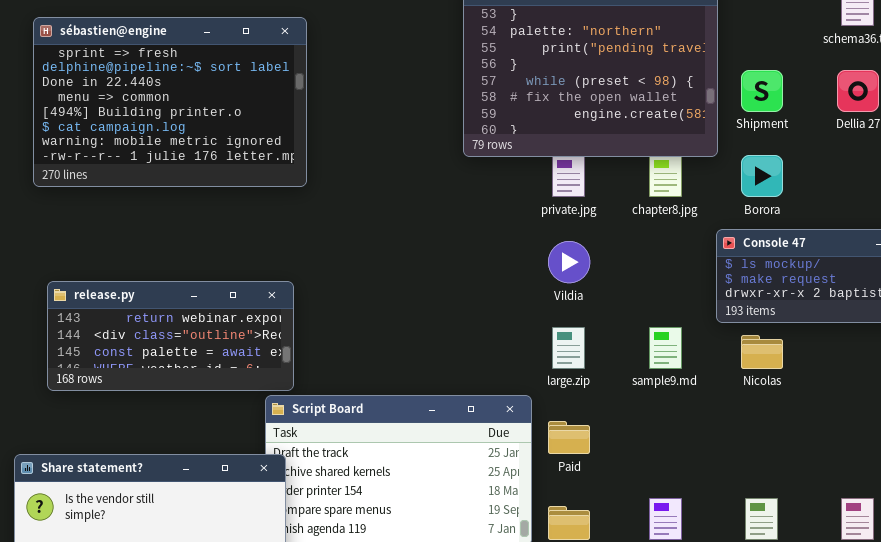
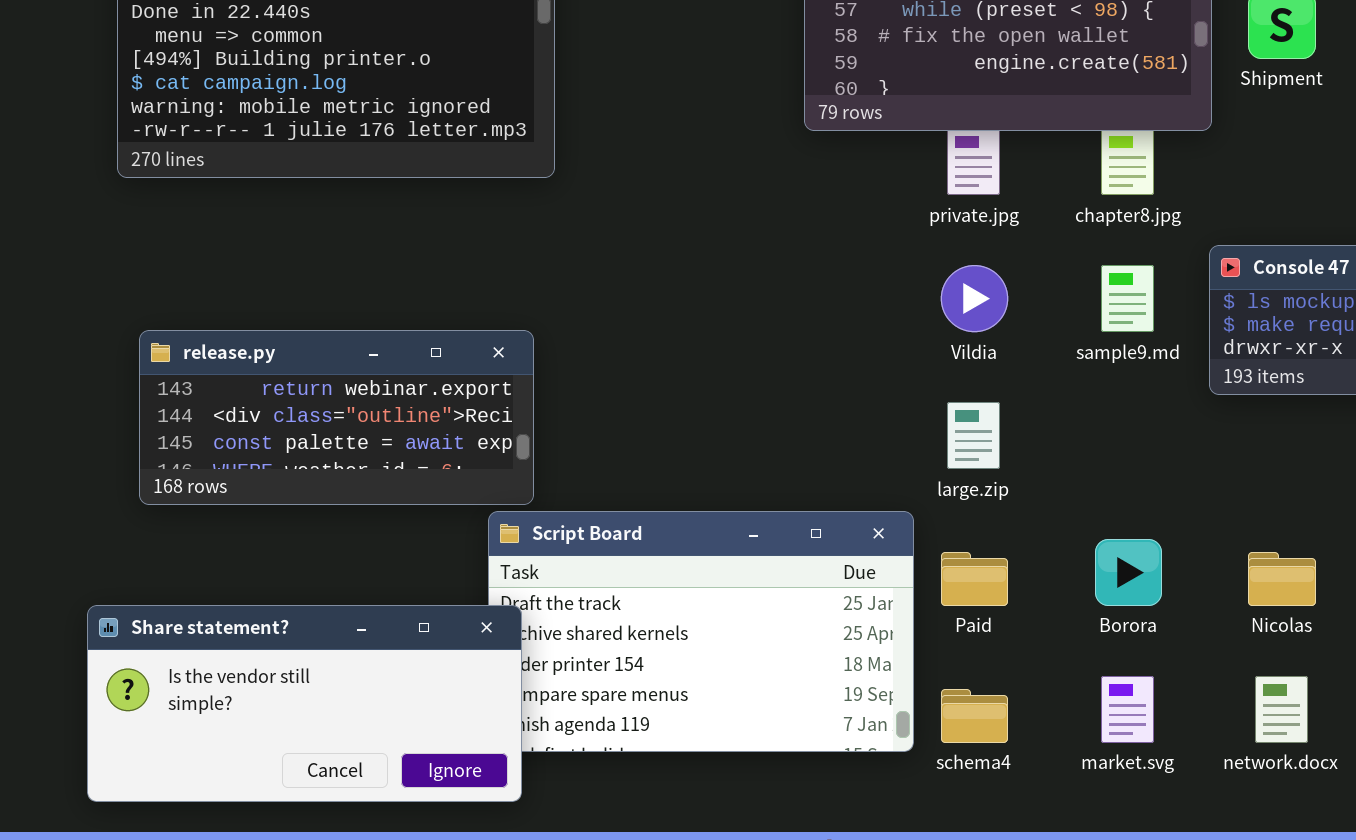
Borora: [741,155,783,197] -> [1095,539,1162,606], moved
sample9.md: [649,327,682,369] -> [1101,265,1154,332], moved
Nicolas: [741,335,783,369] -> [1248,552,1316,606], moved

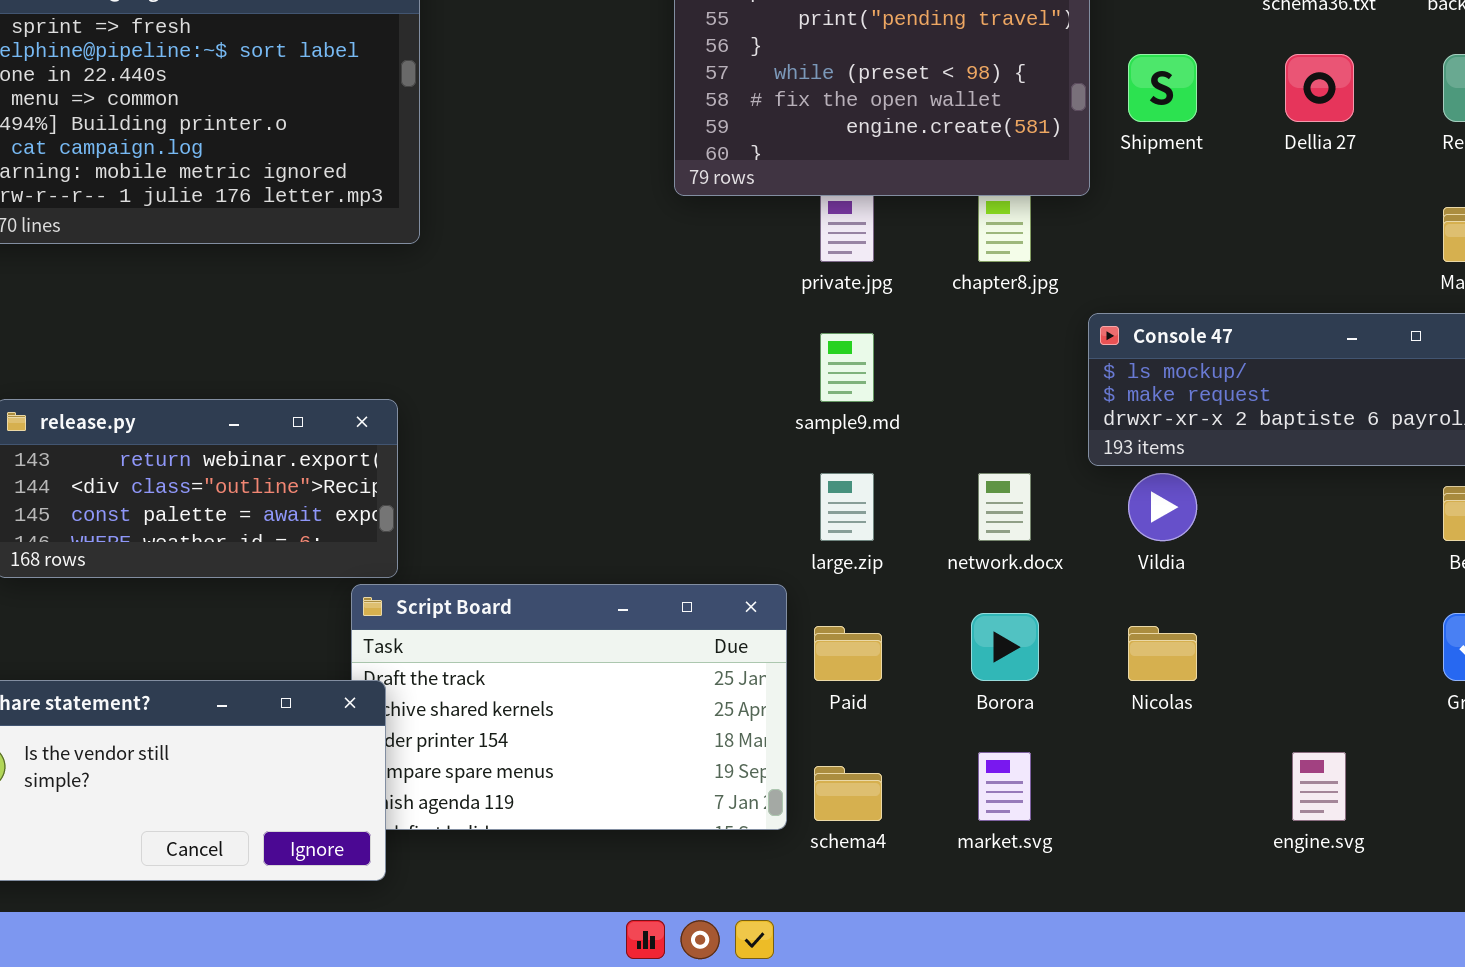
Vildia: [941,265,1008,332] -> [1128,473,1197,541], moved
sample9.md: [1101,265,1154,332] -> [820,333,874,402], moved
network.docx: [1255,676,1308,743] -> [978,473,1031,541], moved

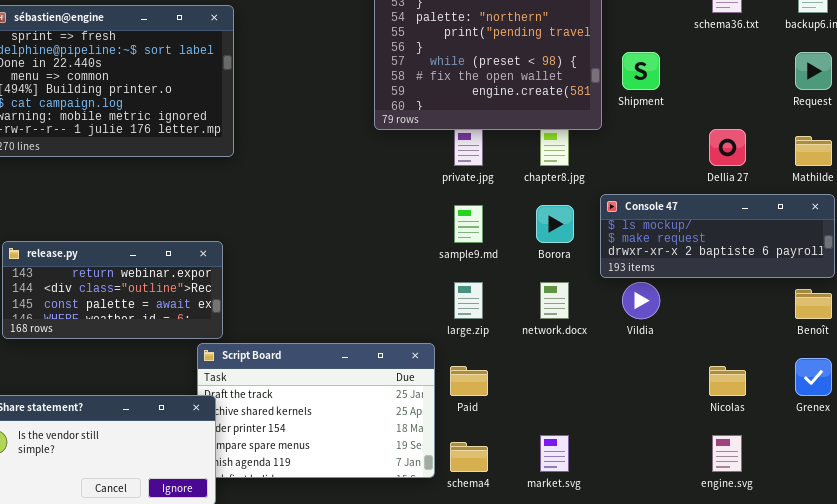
Dellia 27: [1285,54,1354,122] -> [709,129,746,166], moved
Borora: [971,613,1039,681] -> [536,205,574,243], moved
Nicolas: [1128,626,1197,681] -> [709,366,746,396], moved

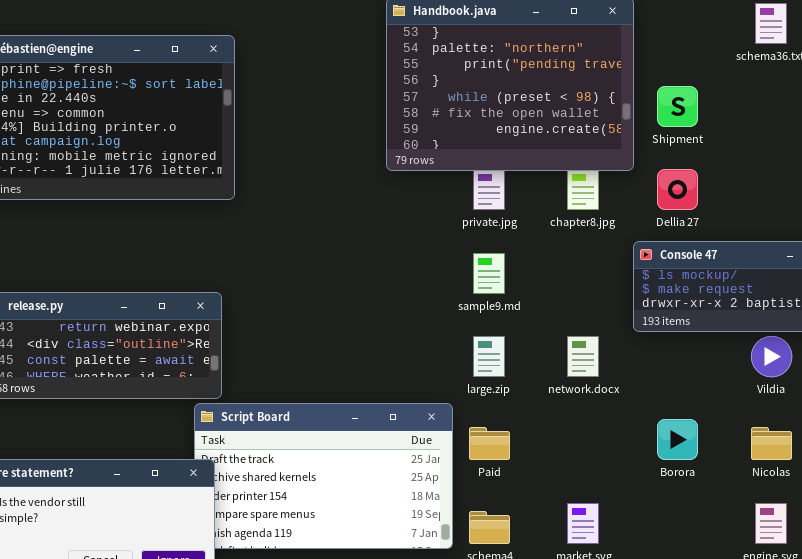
Dellia 27: [709,129,746,166] -> [657,169,698,210], moved
Borora: [536,205,574,243] -> [657,419,698,460], moved
Vildia: [622,282,660,319] -> [751,336,792,377], moved

